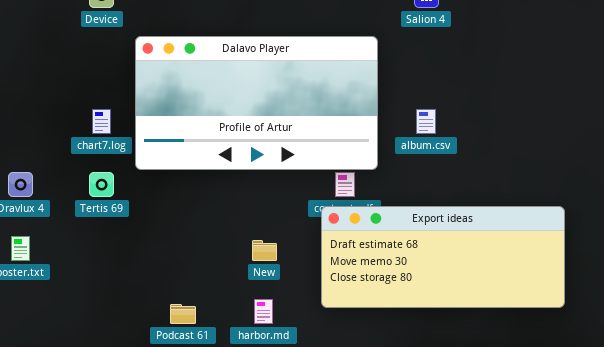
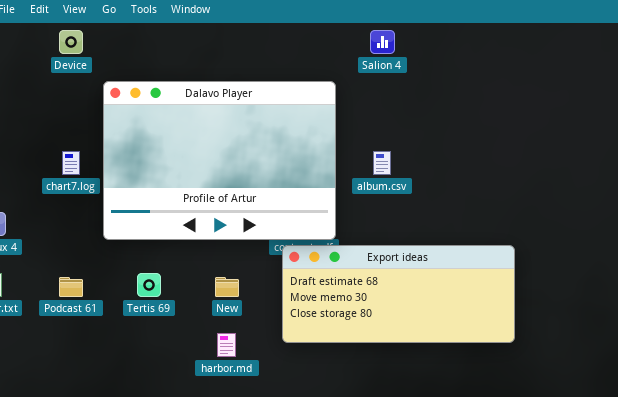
Dalavo Player: [135,36,378,170] -> [103,81,336,240], resized
Tertis 69: [89,172,114,197] -> [137,273,161,297], moved
Podcast 61: [170,304,196,324] -> [59,277,83,297], moved

